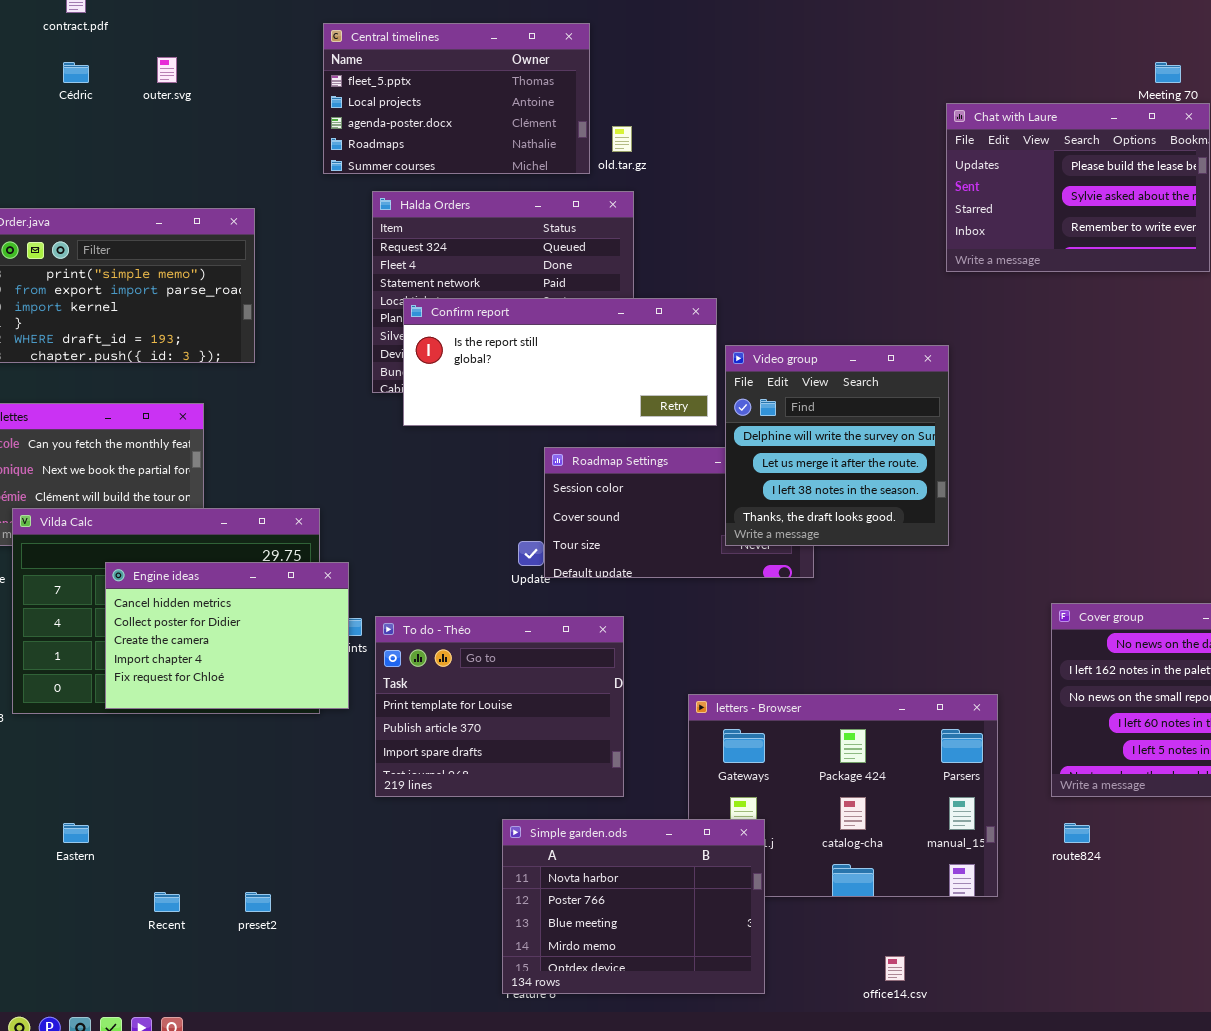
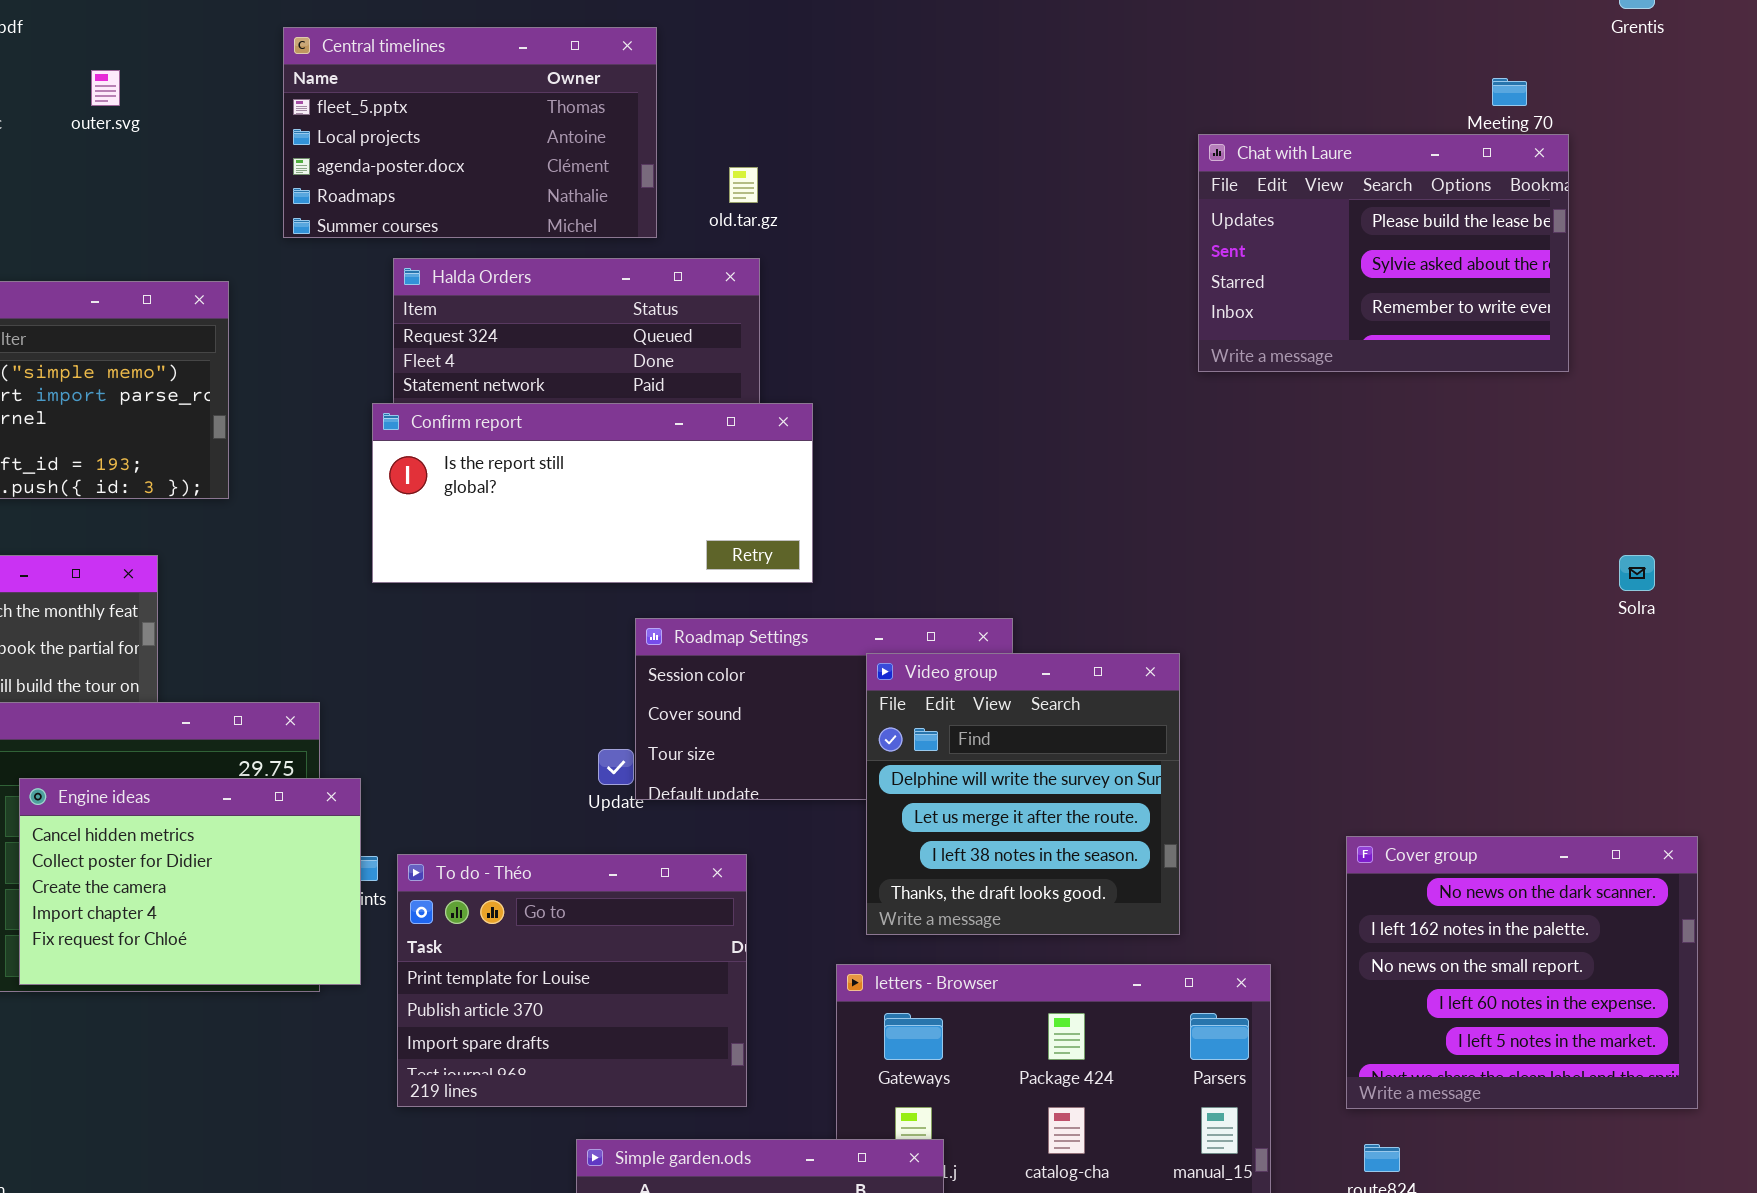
Central timelines: [323,23,590,174] -> [283,27,657,238], moved
Confirm report: [403,298,717,426] -> [372,403,813,583], moved
Video group: [725,345,949,546] -> [866,653,1180,935], moved

